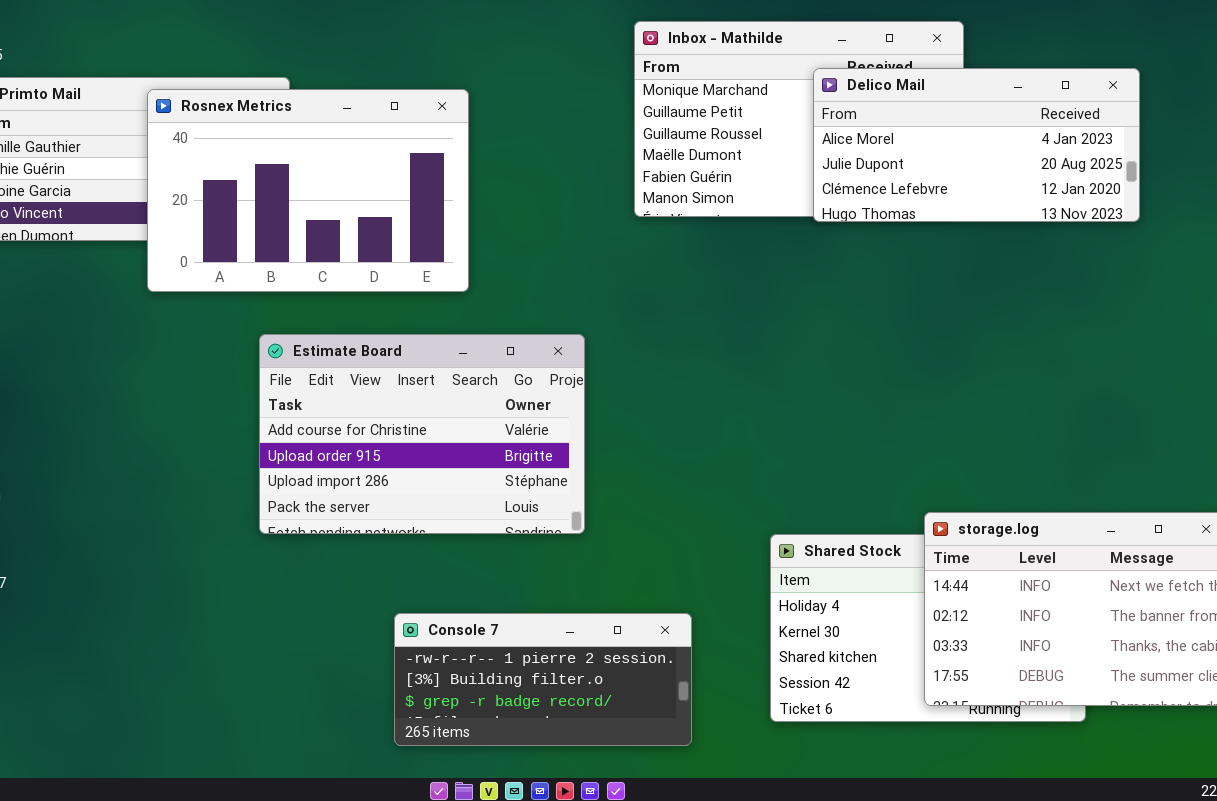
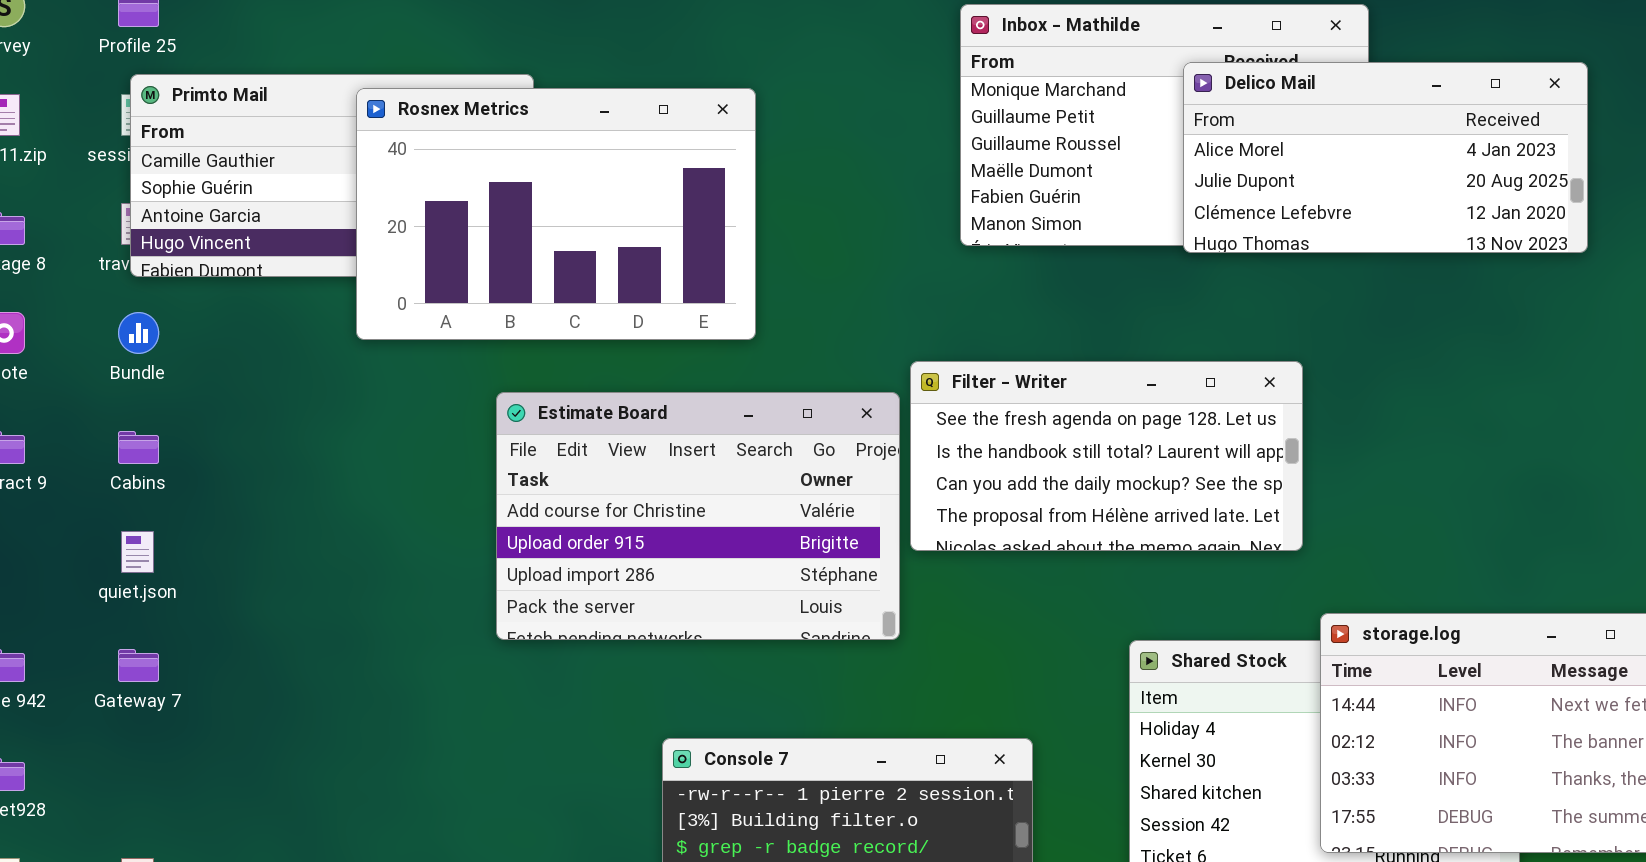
Filter - Writer: none -> [910,361,1303,551], opened

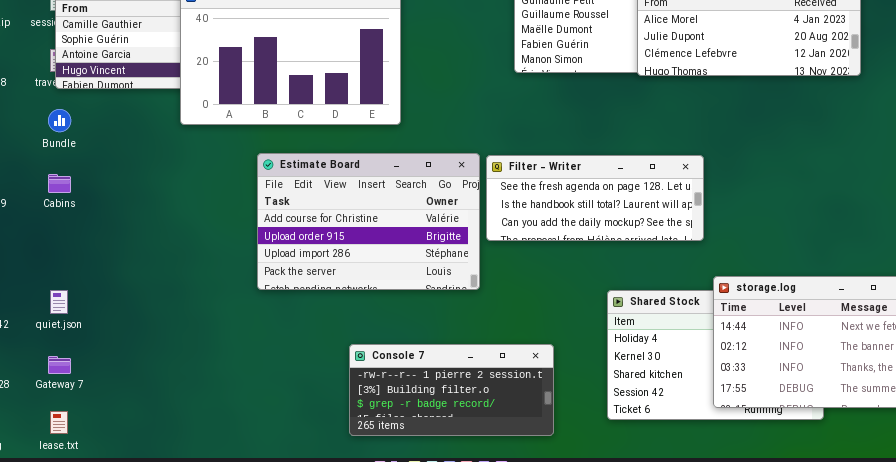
Filter - Writer: [910,361,1303,551] -> [486,155,704,241], resized
quiet.json: [121,531,154,573] -> [50,290,68,314], moved
Gateway 7: [118,649,159,682] -> [48,356,71,374], moved

